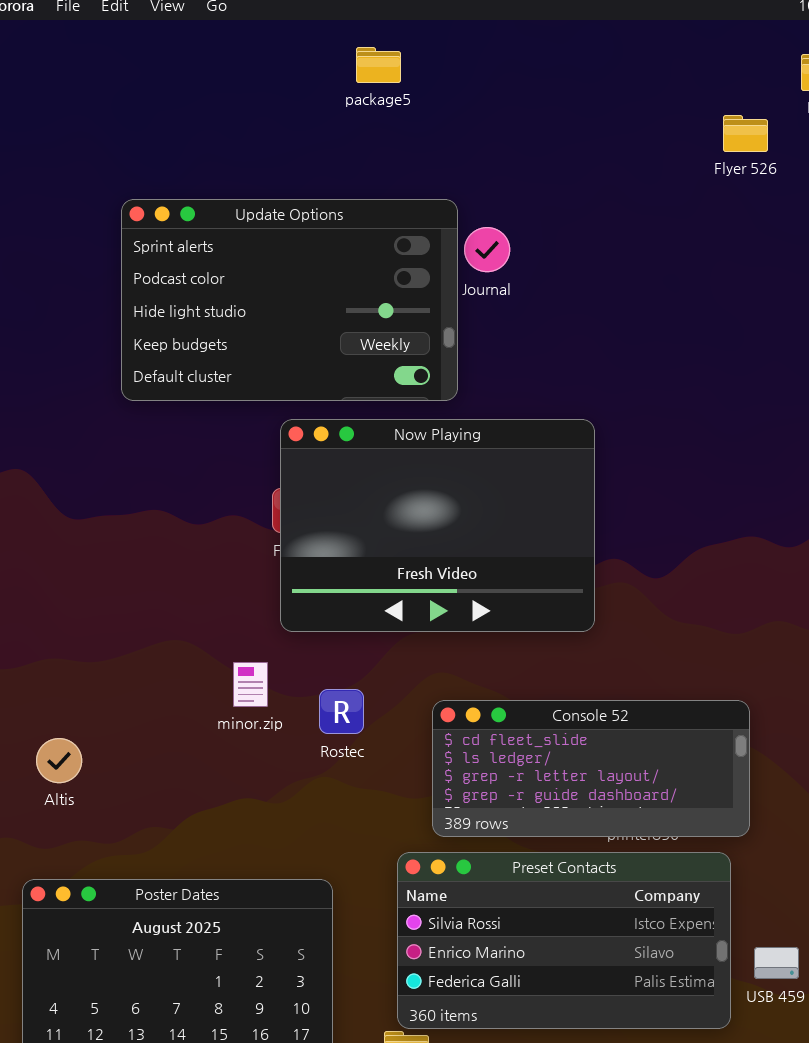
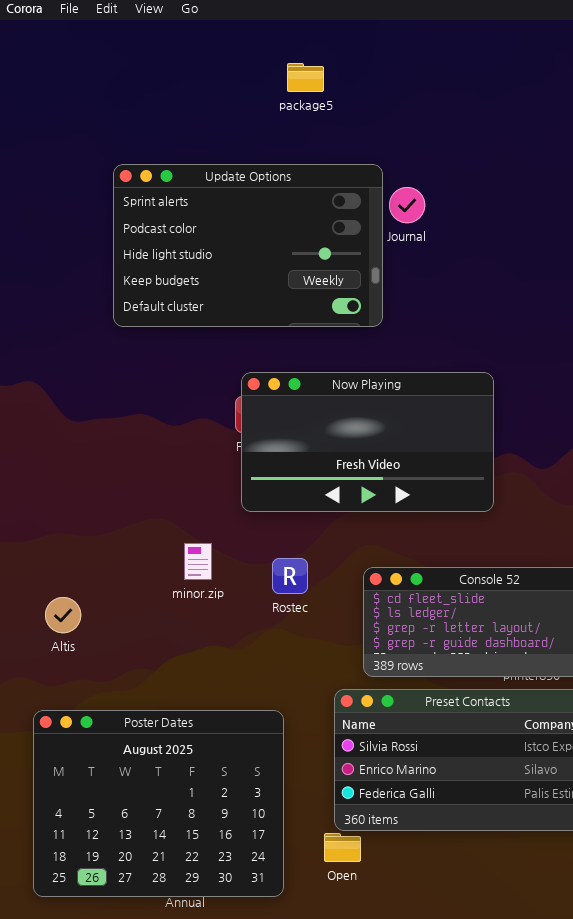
package5: [356,47,401,83] -> [287,63,324,92], moved
Now Playing: [280,419,595,632] -> [241,372,494,512], resized
minor.zip: [233,662,268,707] -> [184,543,212,580], moved

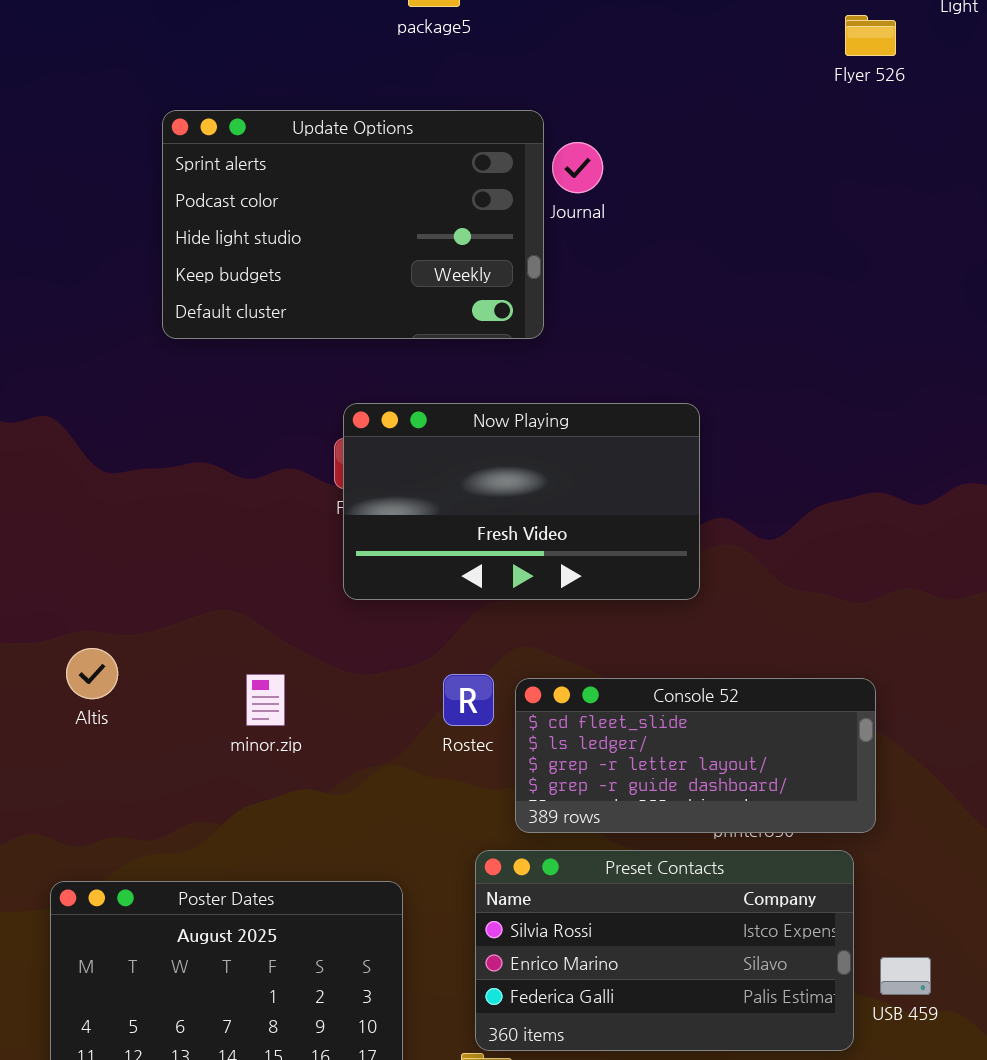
minor.zip: [184,543,212,580] -> [246,674,285,726], moved
Rostec: [272,558,308,594] -> [443,674,494,726], moved
Altis: [45,597,81,633] -> [66,648,118,699], moved

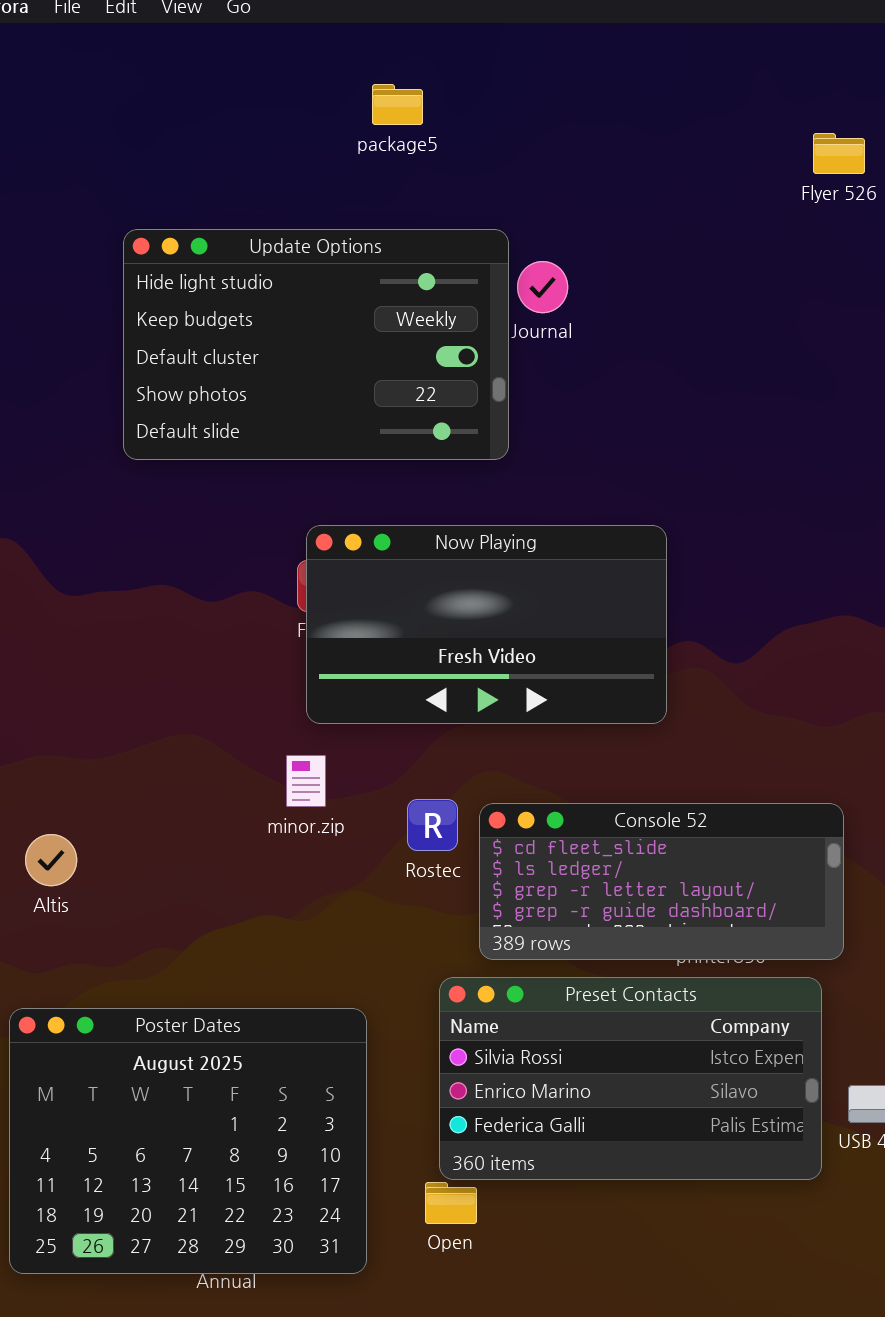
Update Options: [162,110,544,339] -> [123,229,509,460], scrolled down 2 rows
Altis: [66,648,118,699] -> [25,834,77,886], moved
minor.zip: [246,674,285,726] -> [286,755,326,807], moved

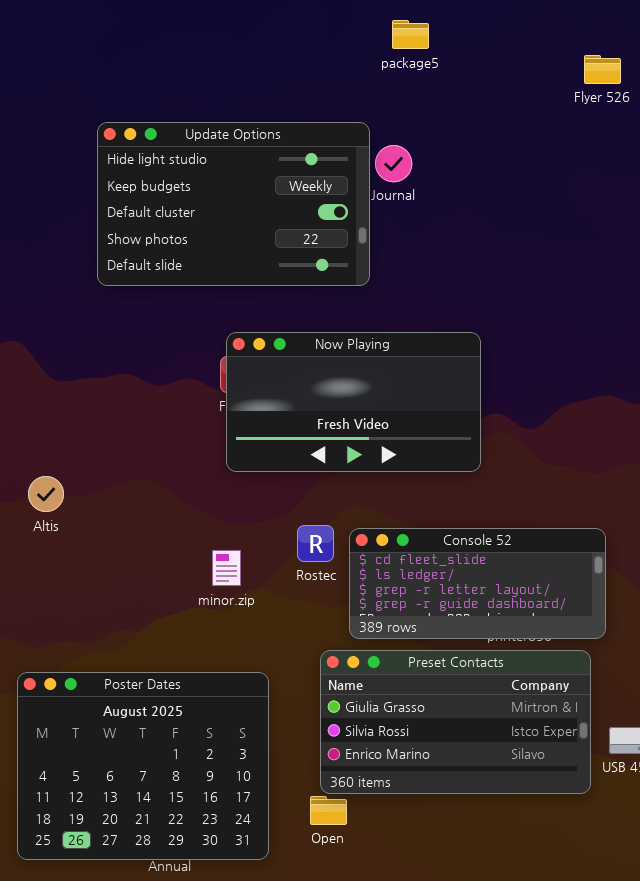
package5: [372,84,423,125] -> [392,20,429,49], moved
minor.zip: [286,755,326,807] -> [212,550,241,586], moved
Altis: [25,834,77,886] -> [28,476,64,512], moved
Preset Contacts: [439,977,822,1180] -> [320,650,591,794], scrolled up 1 row

